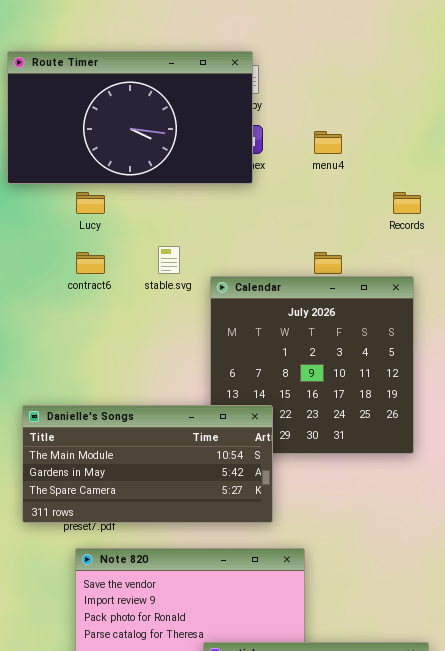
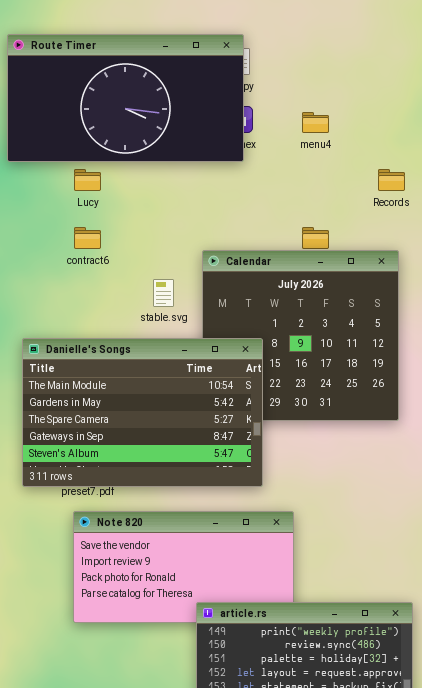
stable.svg: [158,246,180,274] -> [153,279,174,307], moved
Danielle's Songs: [22,405,273,523] -> [22,338,263,487], resized

